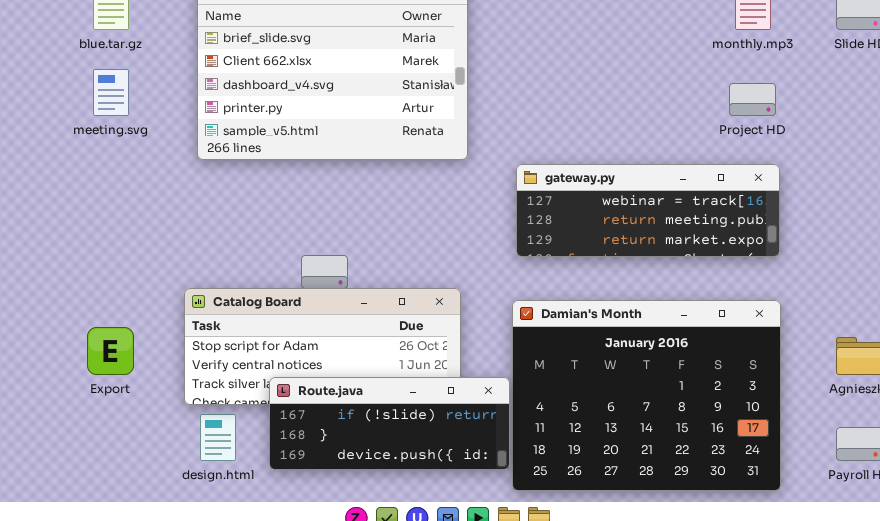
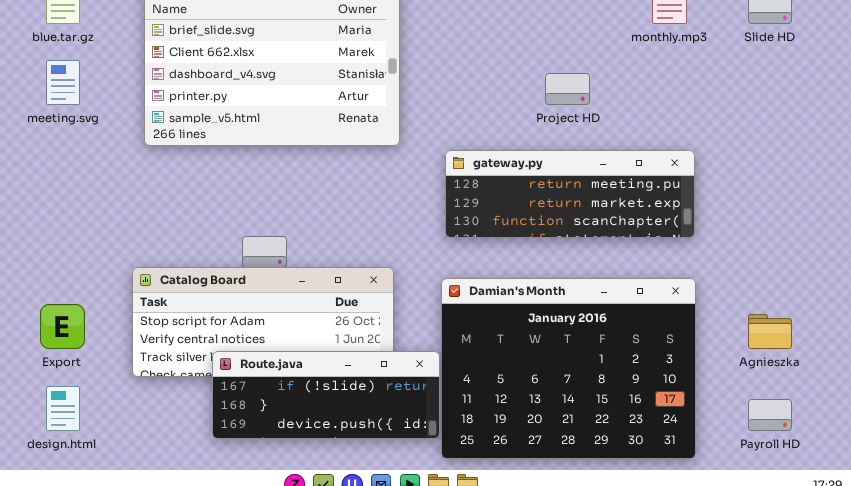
Project HD: [729,83,776,116] -> [545,73,590,105], moved
gateway.py: [516,164,780,257] -> [445,150,695,238], scrolled down 1 row
design.html: [200,414,236,461] -> [46,386,80,431], moved

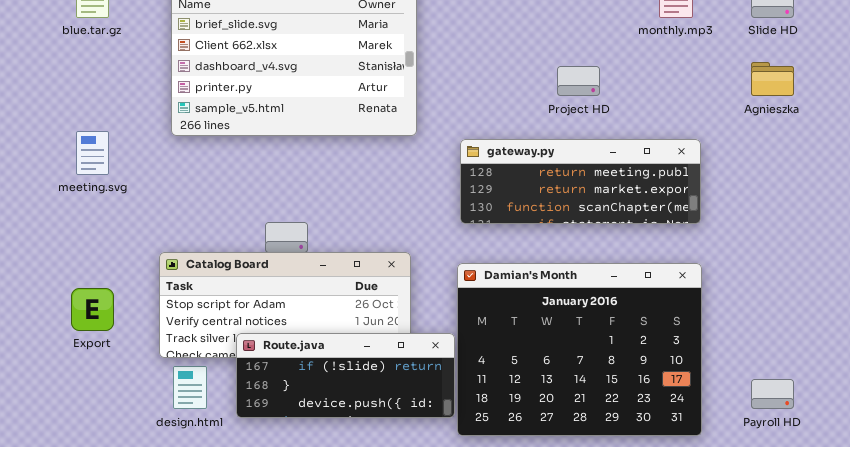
meeting.svg: [46,60,80,105] -> [76,131,109,175], moved
Agnieszka: [748,314,792,349] -> [751,62,794,96], moved
design.html: [46,386,80,431] -> [173,366,207,409], moved

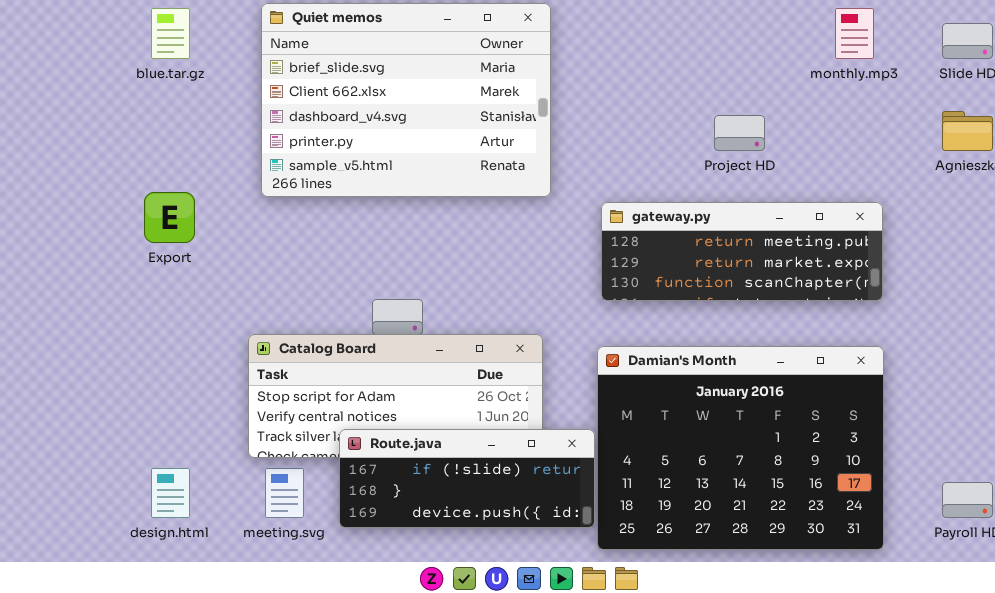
meeting.svg: [76,131,109,175] -> [265,468,304,518], moved
Export: [71,288,114,331] -> [144,192,195,243], moved
design.html: [173,366,207,409] -> [151,468,190,518], moved

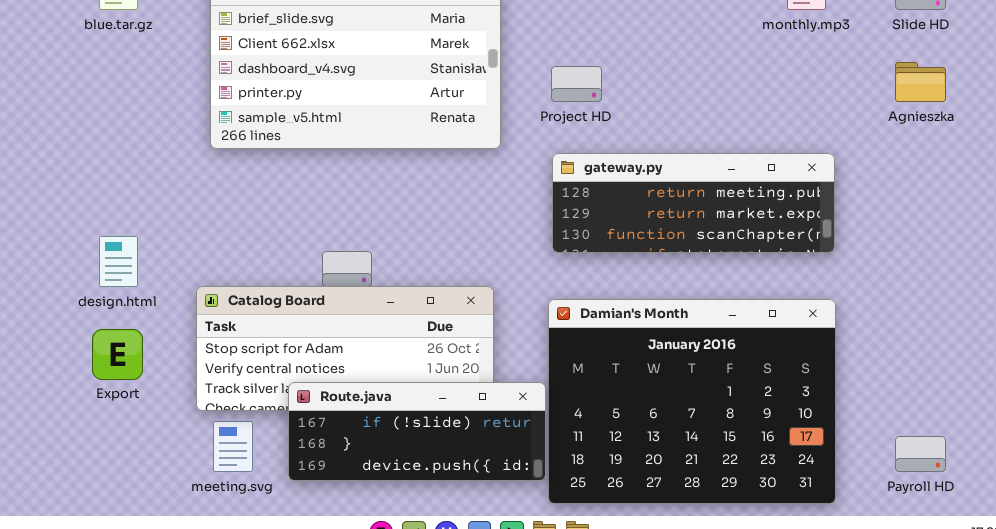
Project HD: [714,115,765,151] -> [551,66,602,102], moved
Export: [144,192,195,243] -> [92,329,143,380], moved
design.html: [151,468,190,518] -> [99,236,138,287], moved

